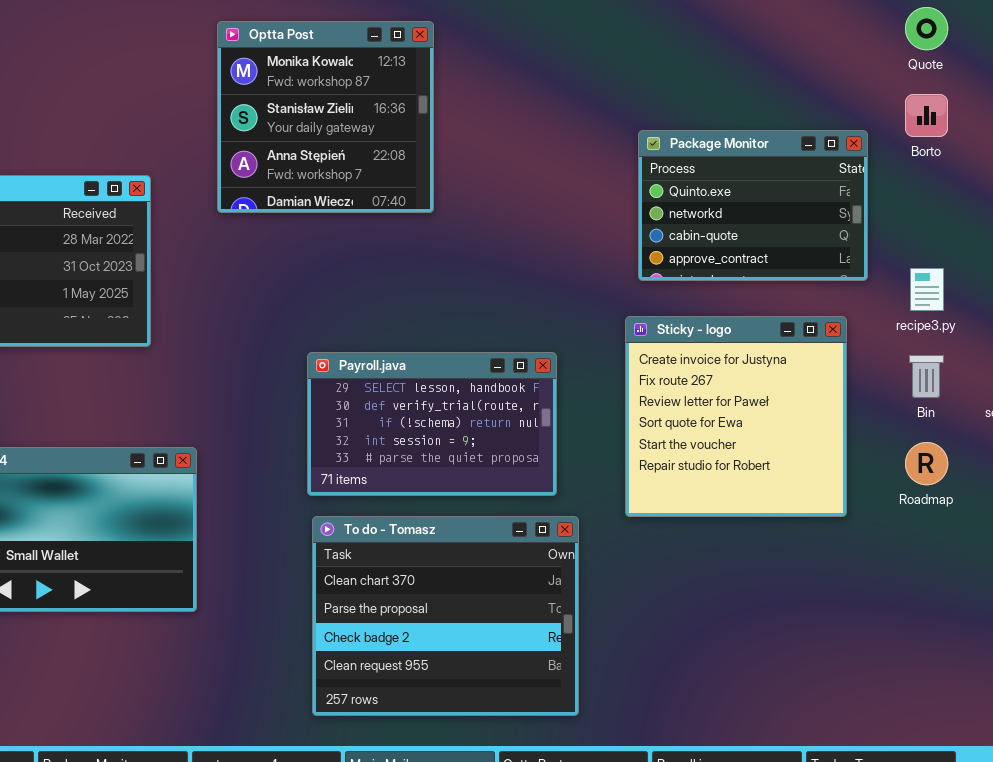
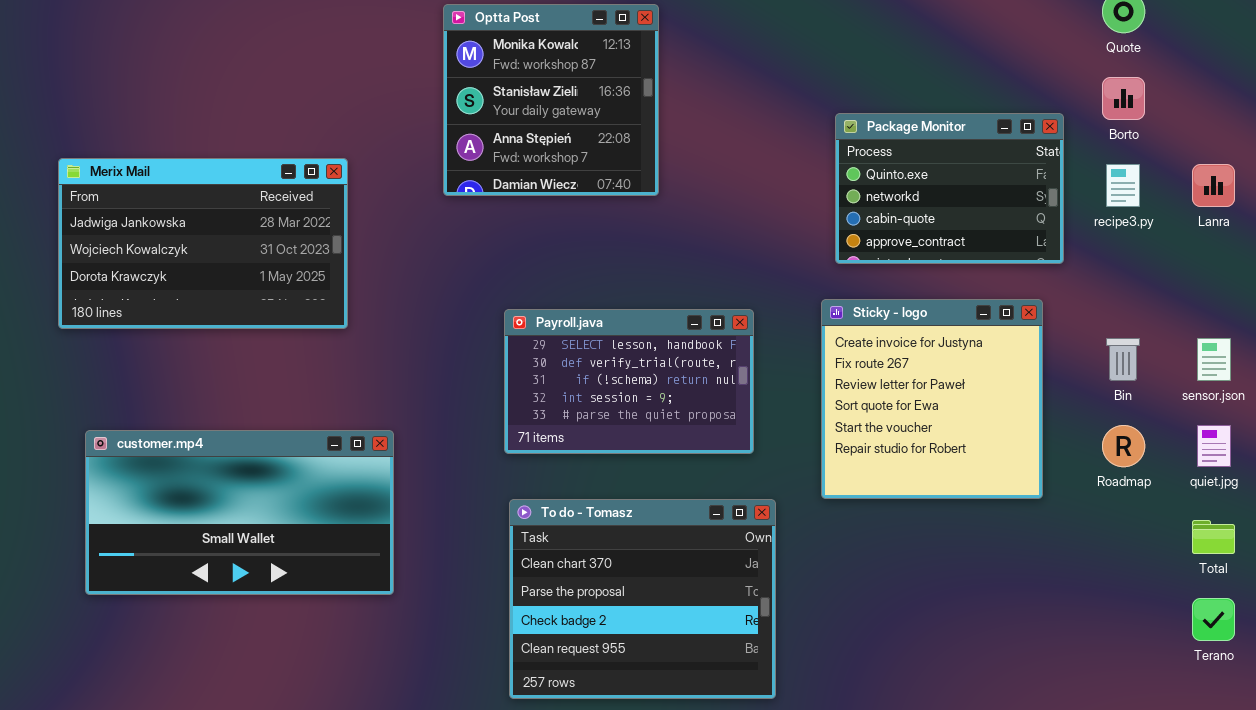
Optta Post: [217,21,434,213] -> [443,4,659,196], moved
recipe3.py: [910,268,944,311] -> [1106,164,1140,207], moved
Payroll.java: [307,352,557,496] -> [504,309,754,454], moved

